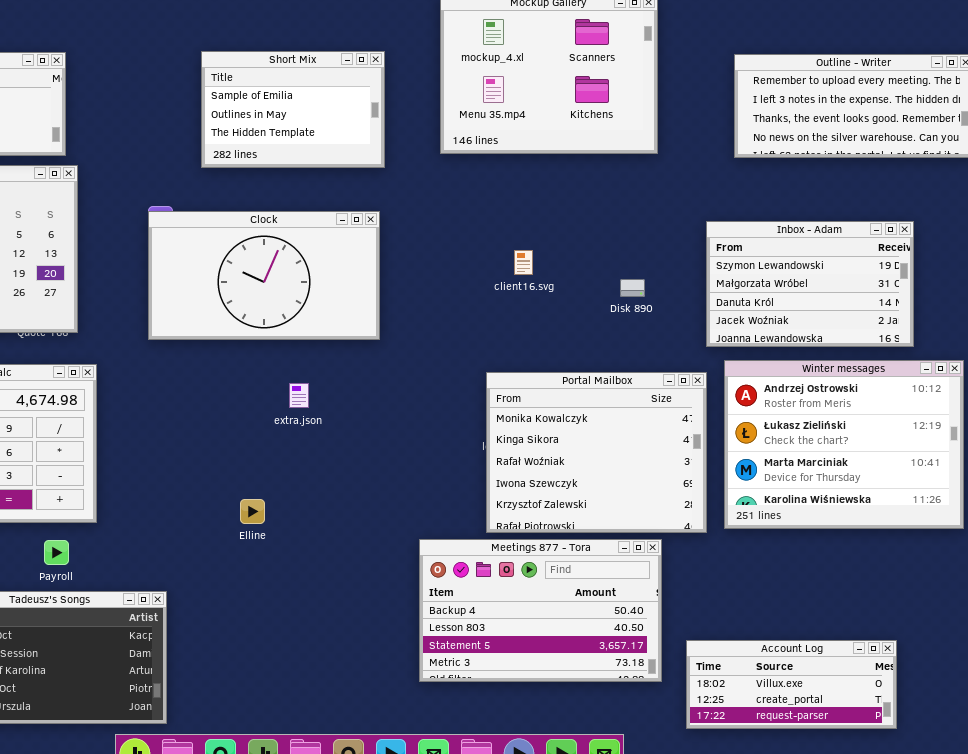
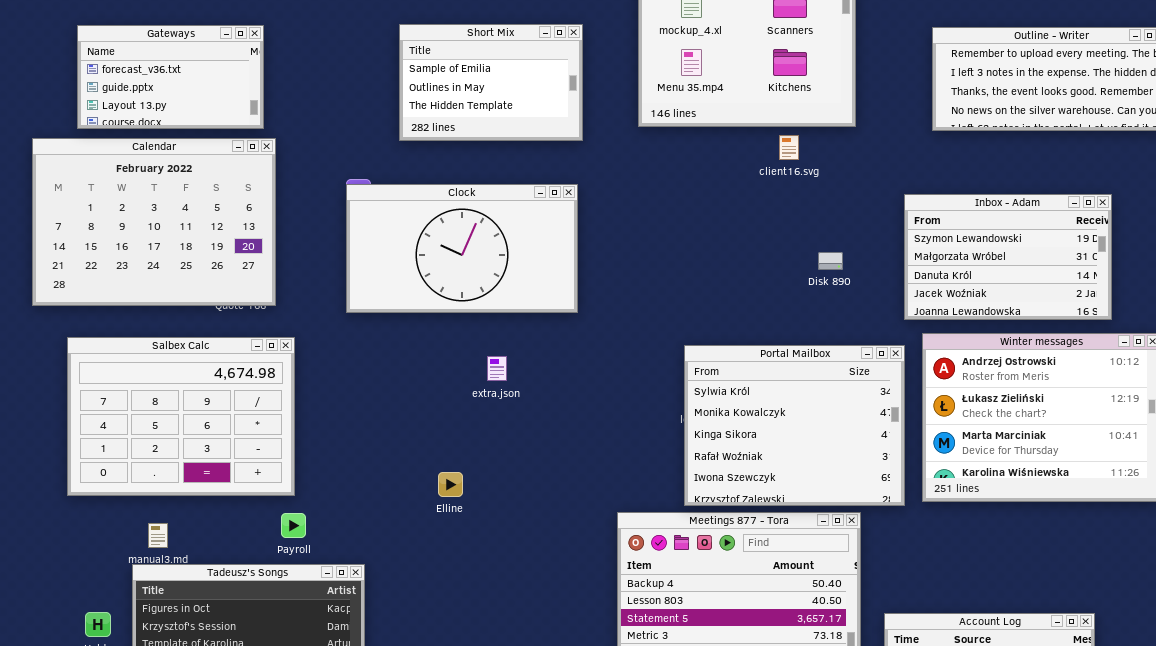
client16.svg: [514,250,533,275] -> [779,135,799,160], moved
Portal Mailbox: [486,372,707,533] -> [684,345,905,506], scrolled up 1 row
Payroll: [44,540,69,565] -> [281,513,306,538], moved

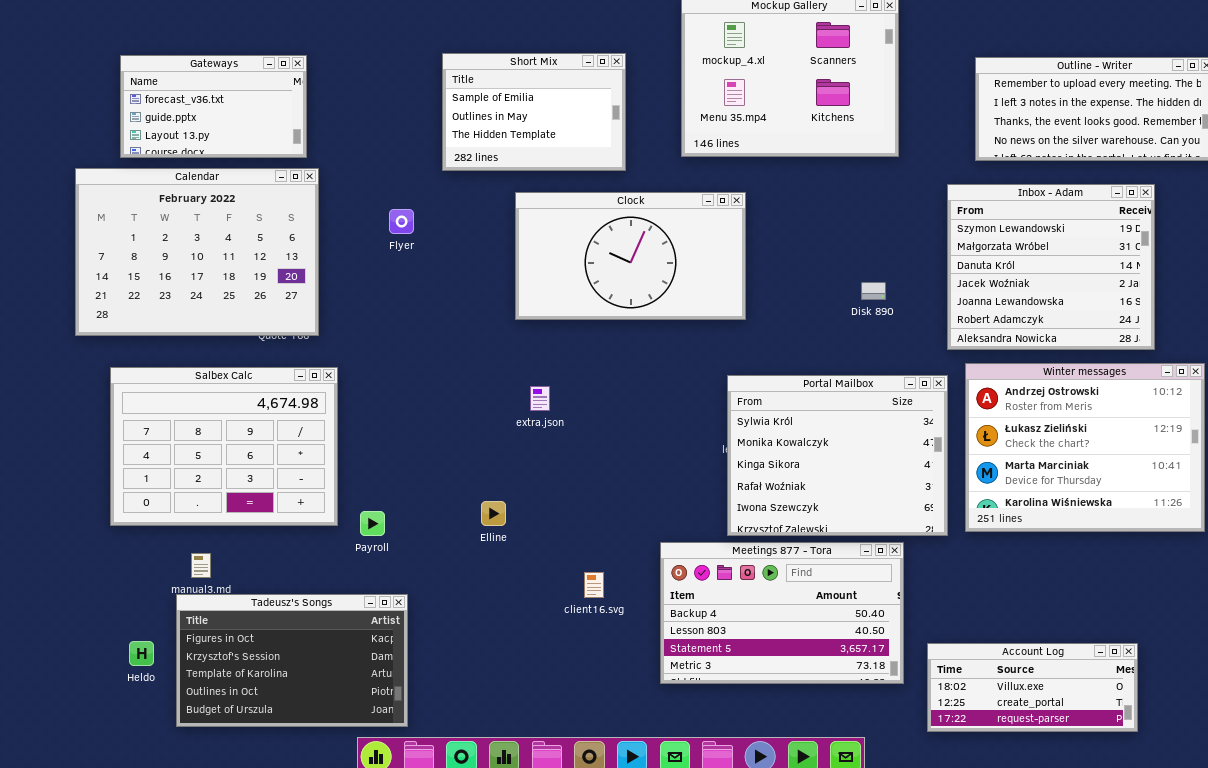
client16.svg: [779,135,799,160] -> [584,572,604,598], moved
Clock: [346,184,578,313] -> [515,192,746,320], moved
Inbox - Adam: [904,194,1112,320] -> [947,184,1155,350], resized
Payroll: [281,513,306,538] -> [360,511,385,536], moved

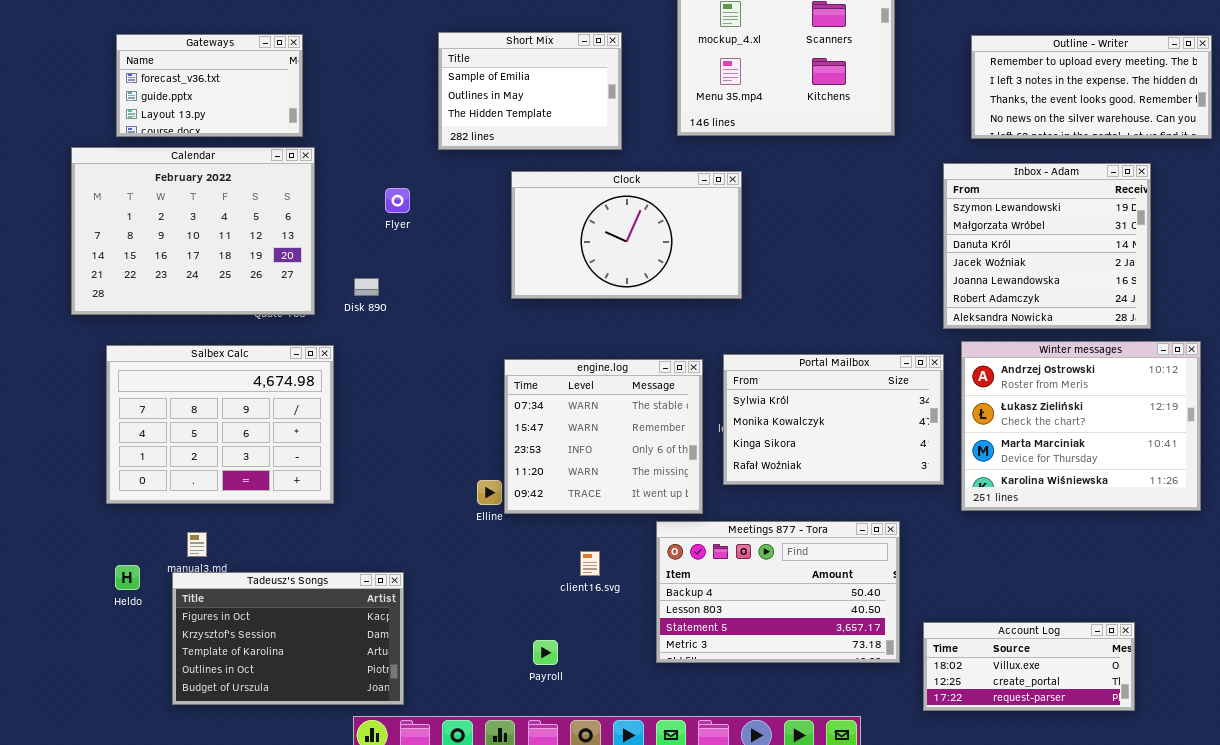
Disk 890: [861,282,886,300] -> [354,278,379,296], moved
Portal Mailbox: [727,375,948,536] -> [723,354,944,485], resized
engine.log: none -> [504,359,703,514], opened
Payroll: [360,511,385,536] -> [533,640,558,665], moved
Heldo: [129,641,154,666] -> [115,565,140,590], moved

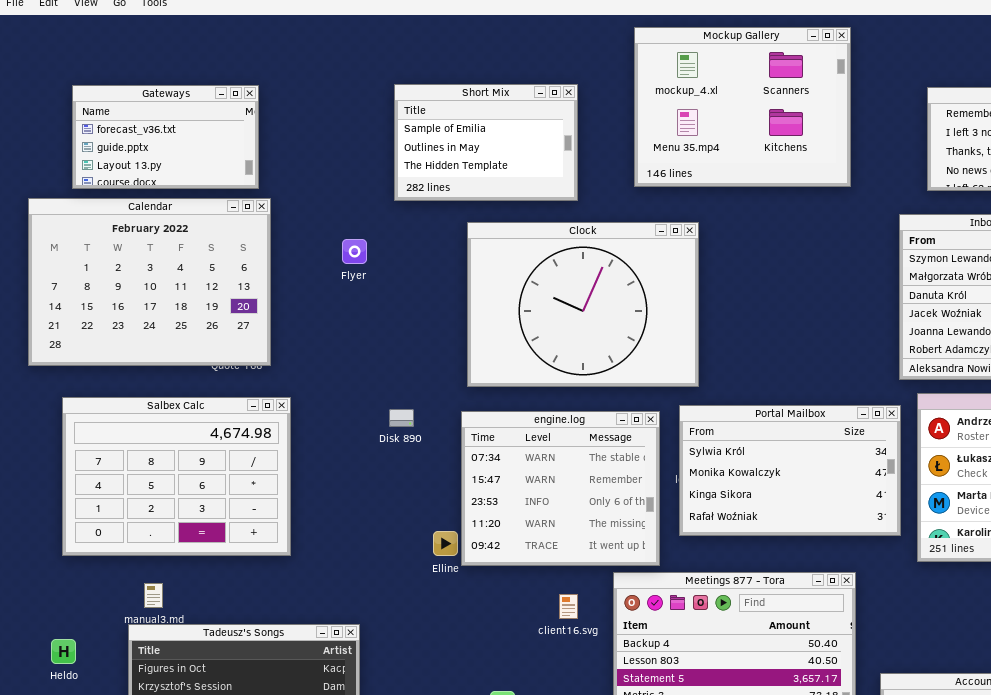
Clock: [511,171,742,299] -> [467,222,699,387], resized
Disk 890: [354,278,379,296] -> [389,409,414,427], moved
client16.svg: [580,551,600,576] -> [559,594,578,619], moved
Heldo: [115,565,140,590] -> [51,639,76,664], moved

